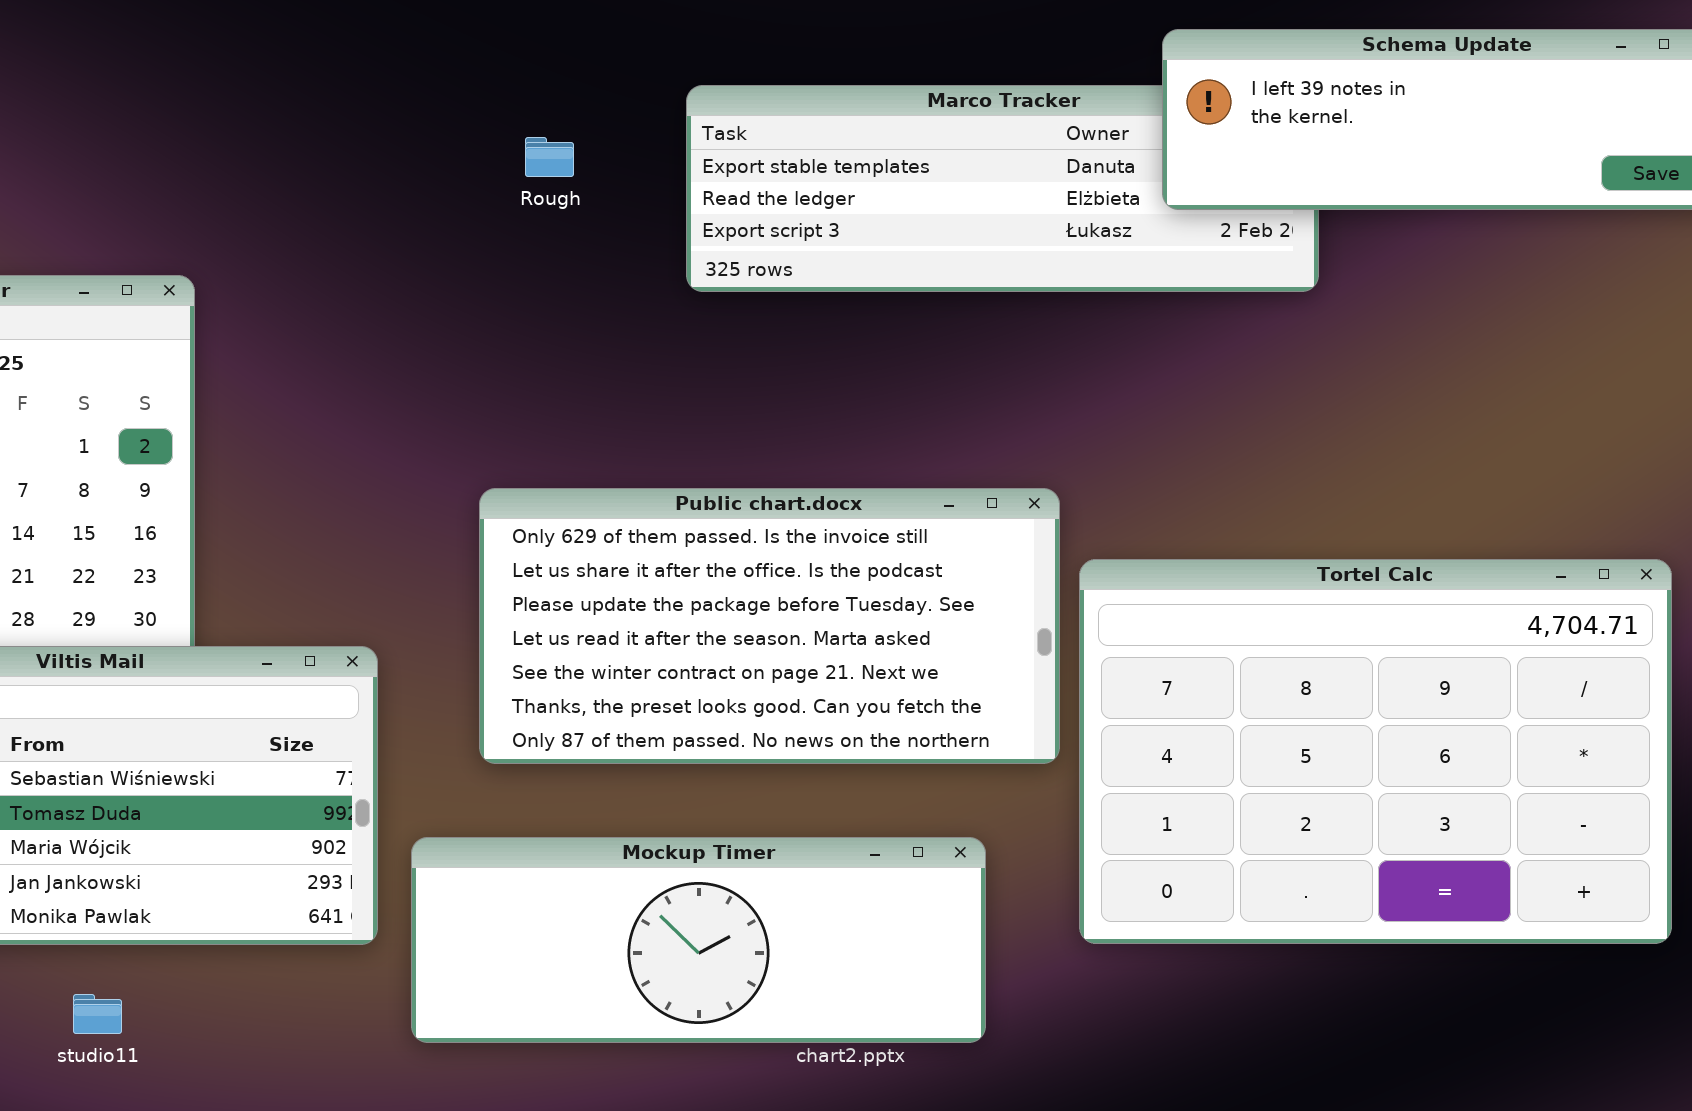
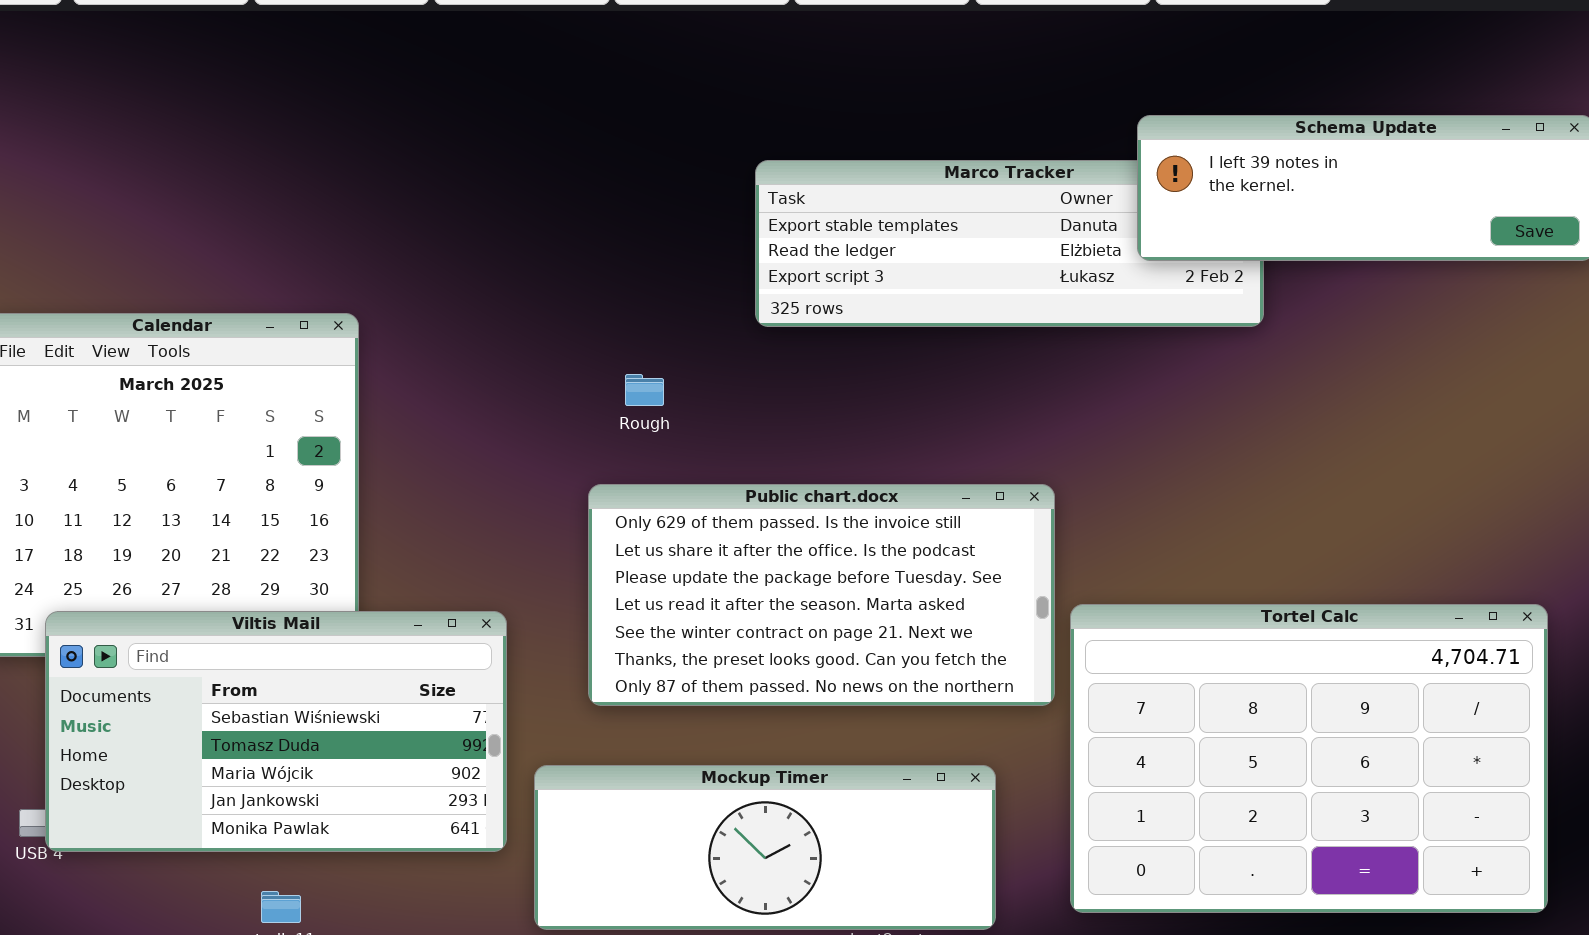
Rough: [525,137,574,177] -> [625,374,664,406], moved
Tortel Calc: [1079,559,1672,944] -> [1070,604,1548,913], moved

